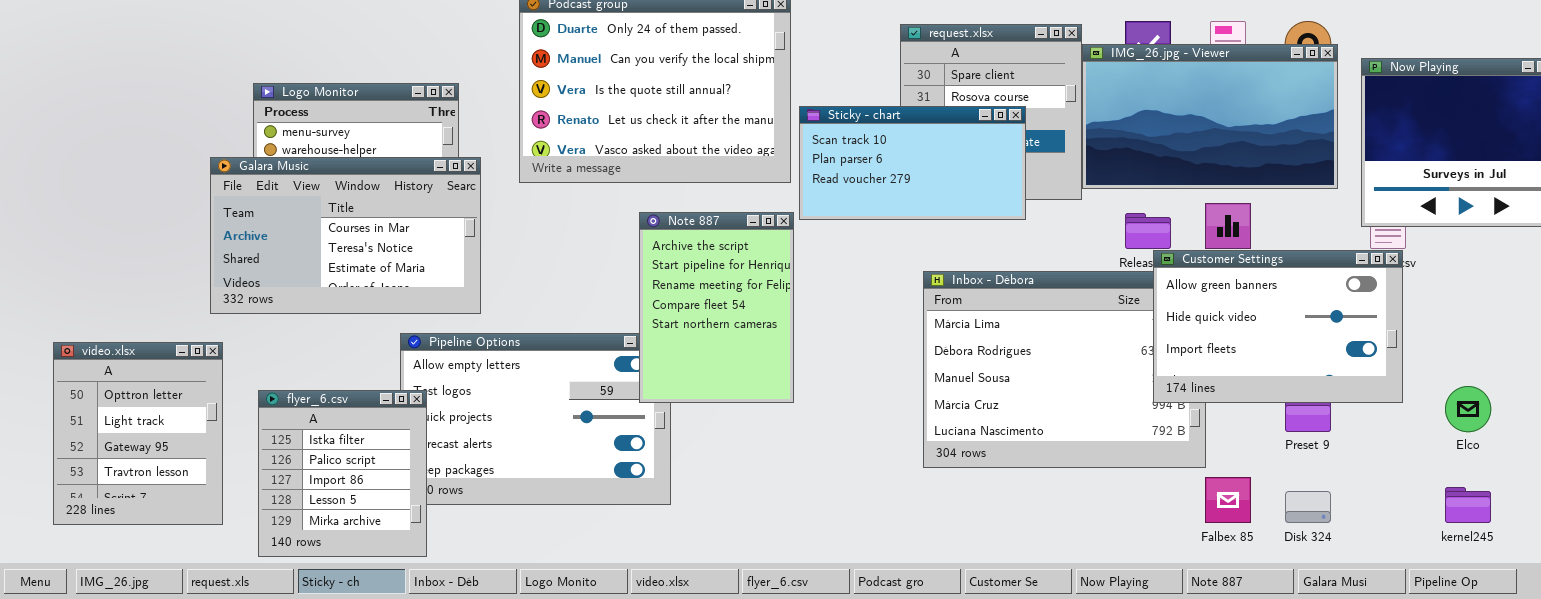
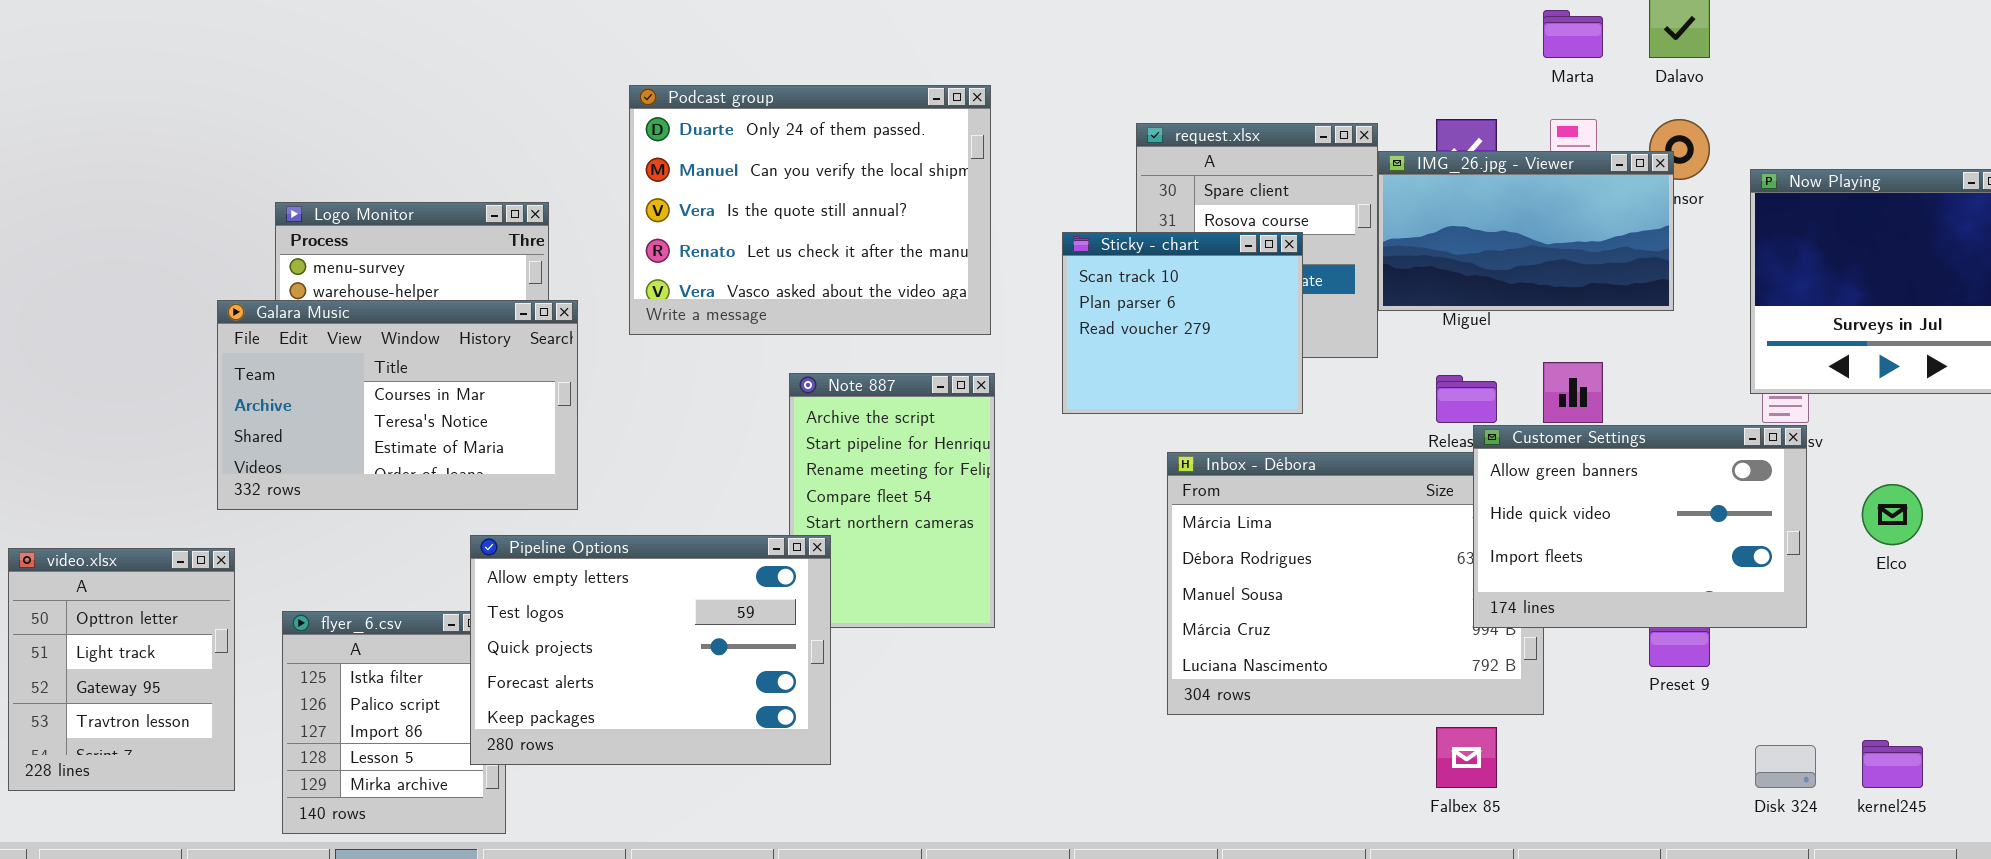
IMG_26.jpg - Viewer: [1082,44,1338,189] -> [1378,151,1674,311], resized
Sticky - chart: [799,106,1026,220] -> [1062,232,1303,414], resized
Pipeline Options: [400,333,671,505] -> [470,535,831,765], raised
Elco: [1445,386,1491,432] -> [1862,484,1923,545], moved
Falbex 85: [1205,477,1251,523] -> [1436,727,1497,788], moved
Disk 324: [1285,491,1331,523] -> [1755,745,1816,788], moved

